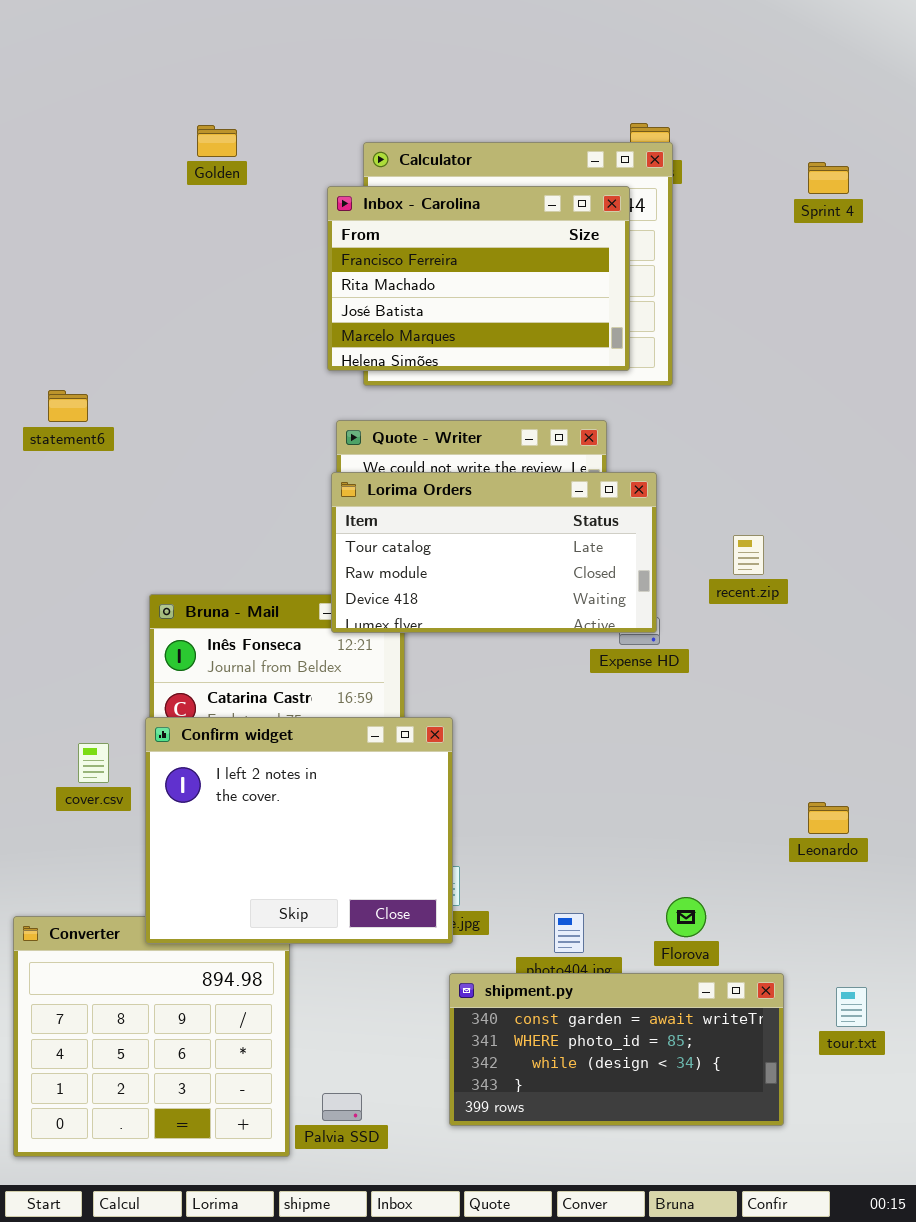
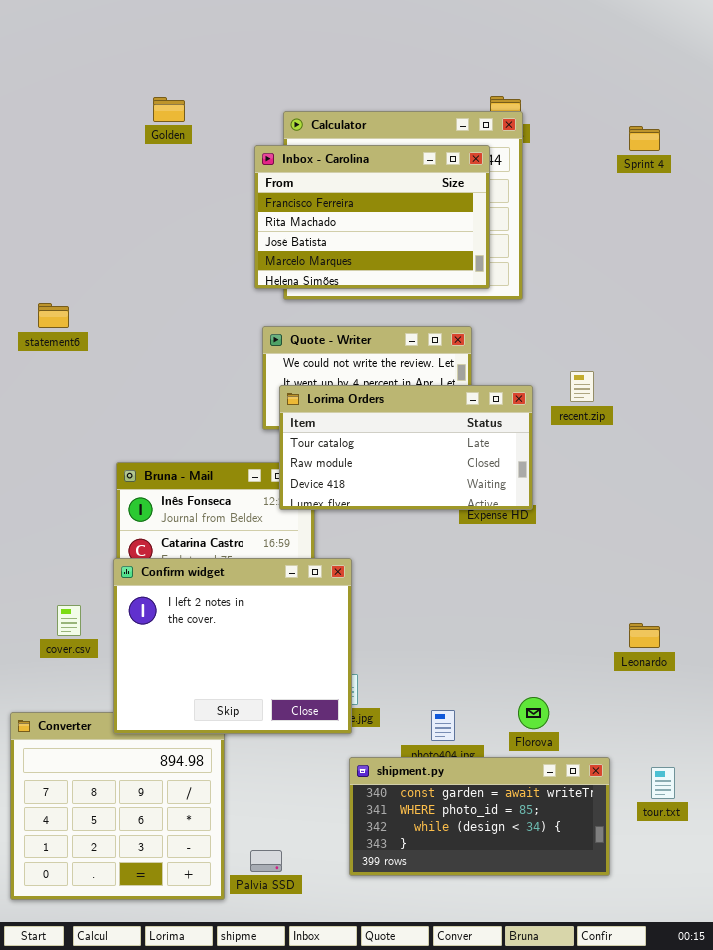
Lorima Orders: [331,472,657,633] -> [279,385,533,510], moved
recent.zip: [733,535,764,575] -> [570,371,594,402], moved
cover.csv: [78,743,109,783] -> [57,605,81,636], moved

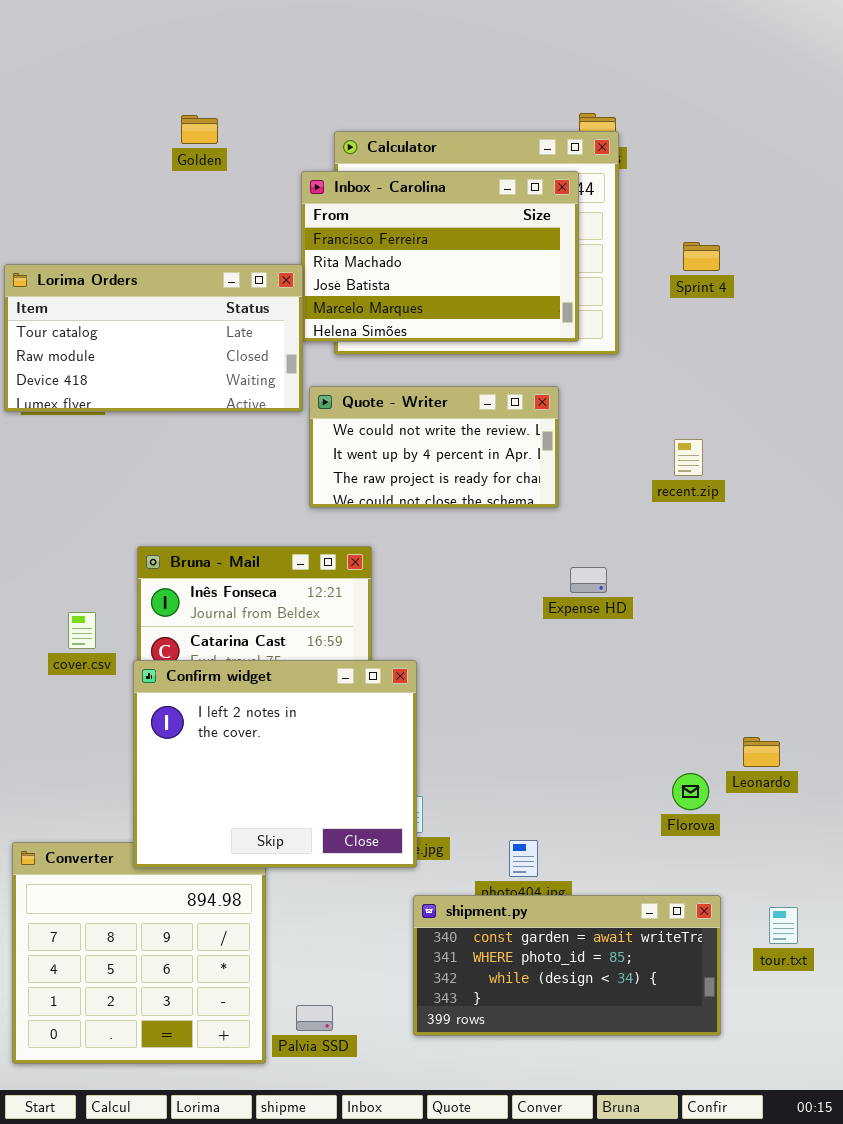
Sprint 4: [629,126,660,151] -> [683,242,720,271], moved
Lorima Orders: [279,385,533,510] -> [4,264,303,412], moved
cover.csv: [57,605,81,636] -> [68,612,96,649], moved
Florova: [518,697,549,729] -> [672,773,709,810], moved

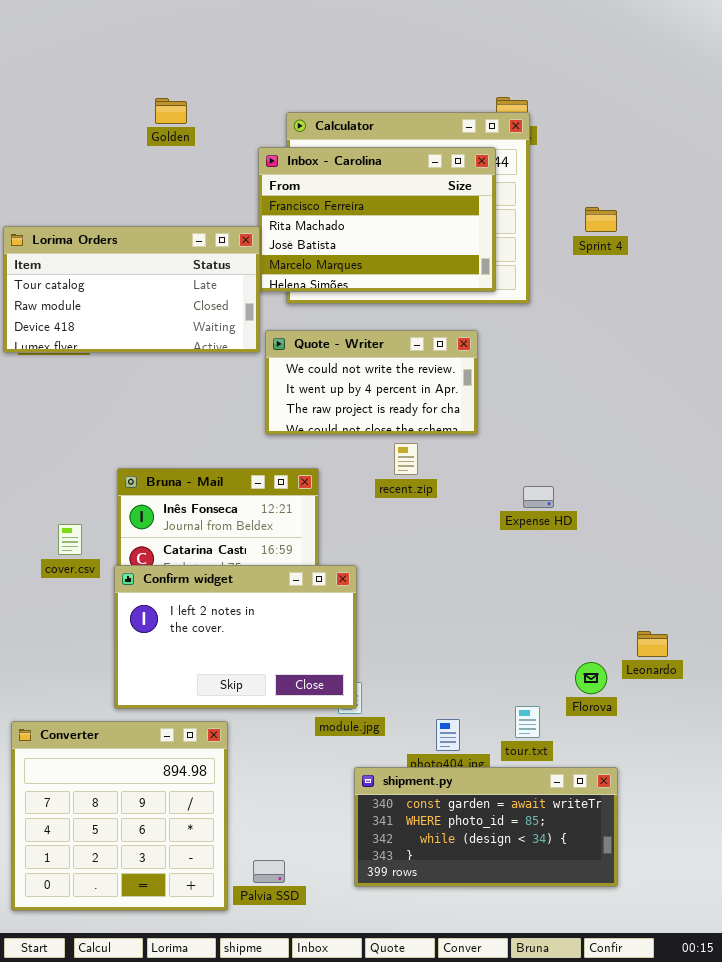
recent.zip: [674,439,703,476] -> [394,443,418,475], moved
Expense HD: [570,567,607,593] -> [523,486,554,508], moved
Confirm widget: [133,660,417,868] -> [114,565,357,709], resized
tour.txt: [769,907,798,944] -> [515,706,540,738], moved

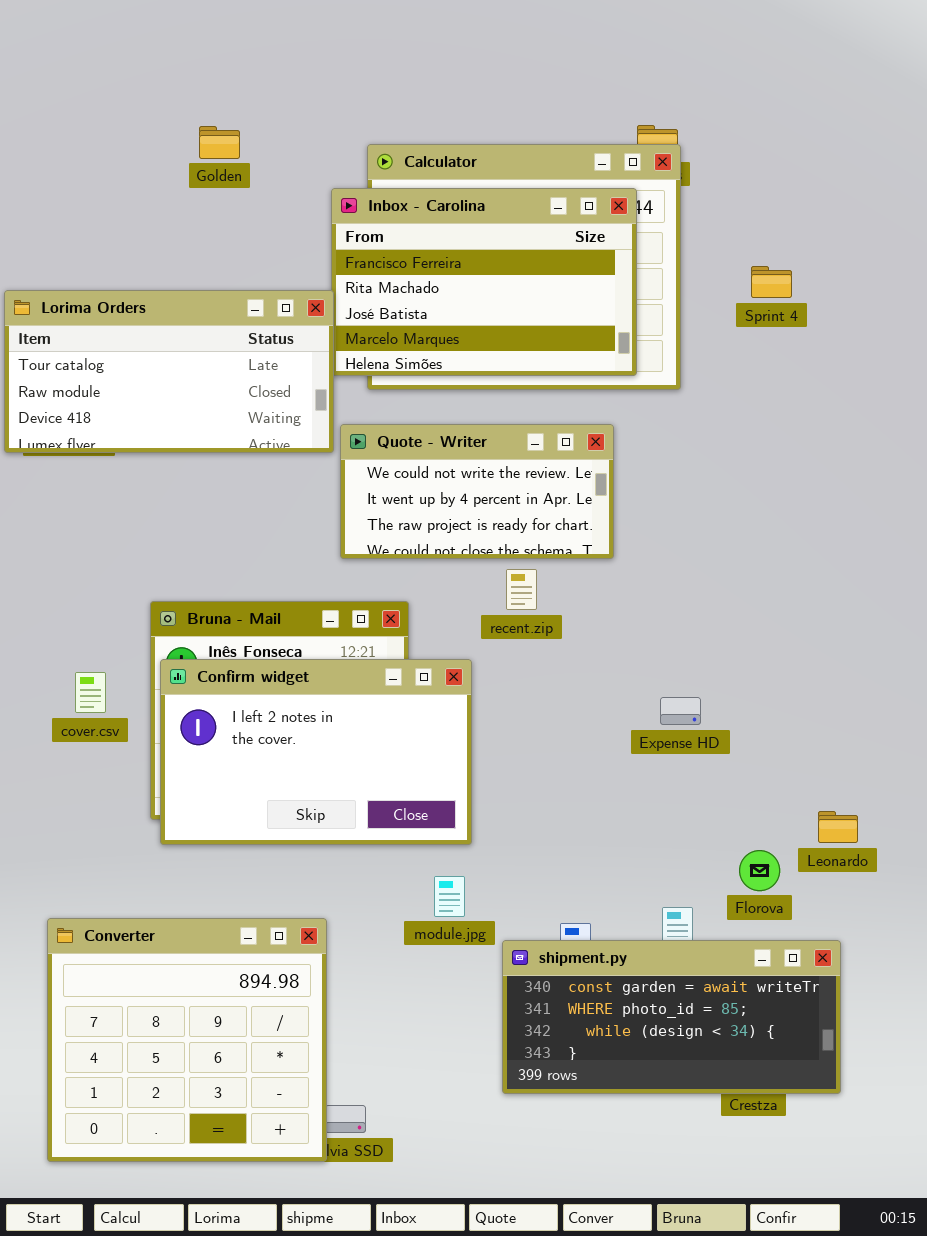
Expense HD: [523,486,554,508] -> [660,697,701,725], moved
Confirm widget: [114,565,357,709] -> [160,659,472,845], moved
Converter: [11,721,228,911] -> [47,918,327,1162], moved
shipment.py: [354,767,618,887] -> [502,940,841,1094], moved

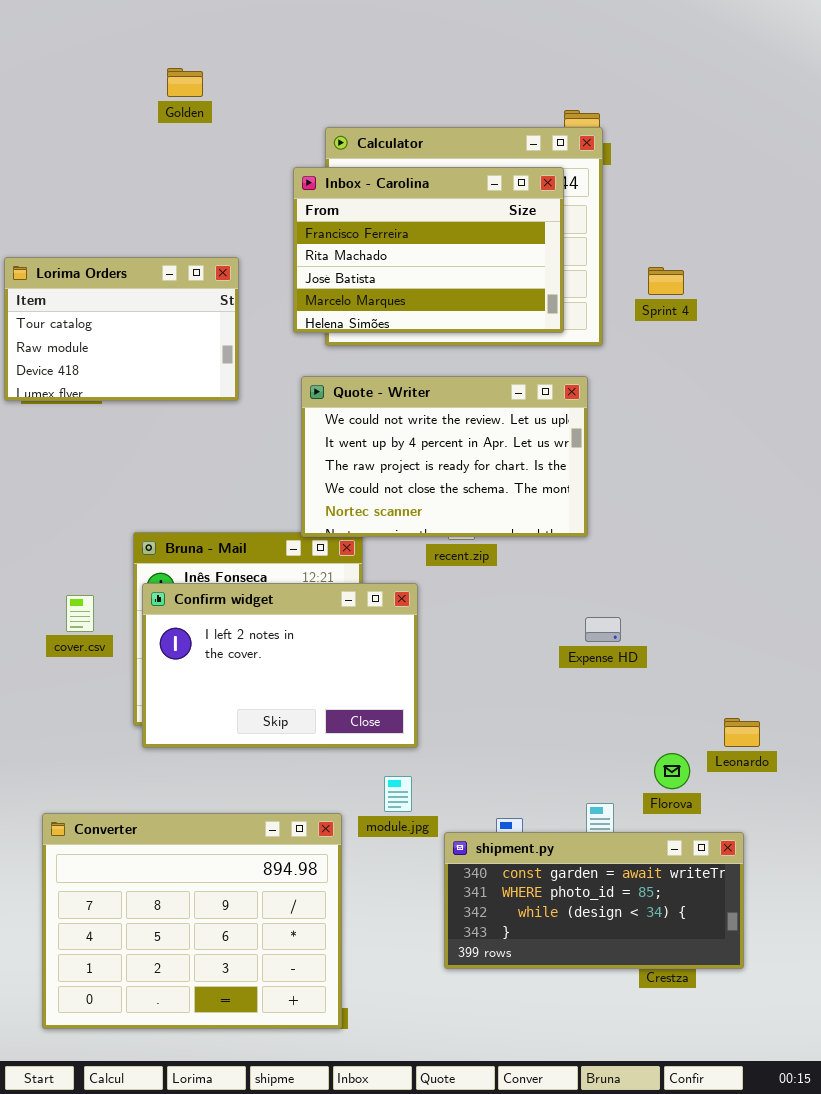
Golden: [199,126,240,159] -> [167,68,203,97], moved
Sprint 4: [751,266,792,298] -> [648,267,684,295], moved
Lorima Orders: [4,290,334,453] -> [4,257,239,401], resized
Quote - Writer: [340,424,614,559] -> [301,376,588,537], resized
Converter: [47,918,327,1162] -> [42,813,342,1029], resized

